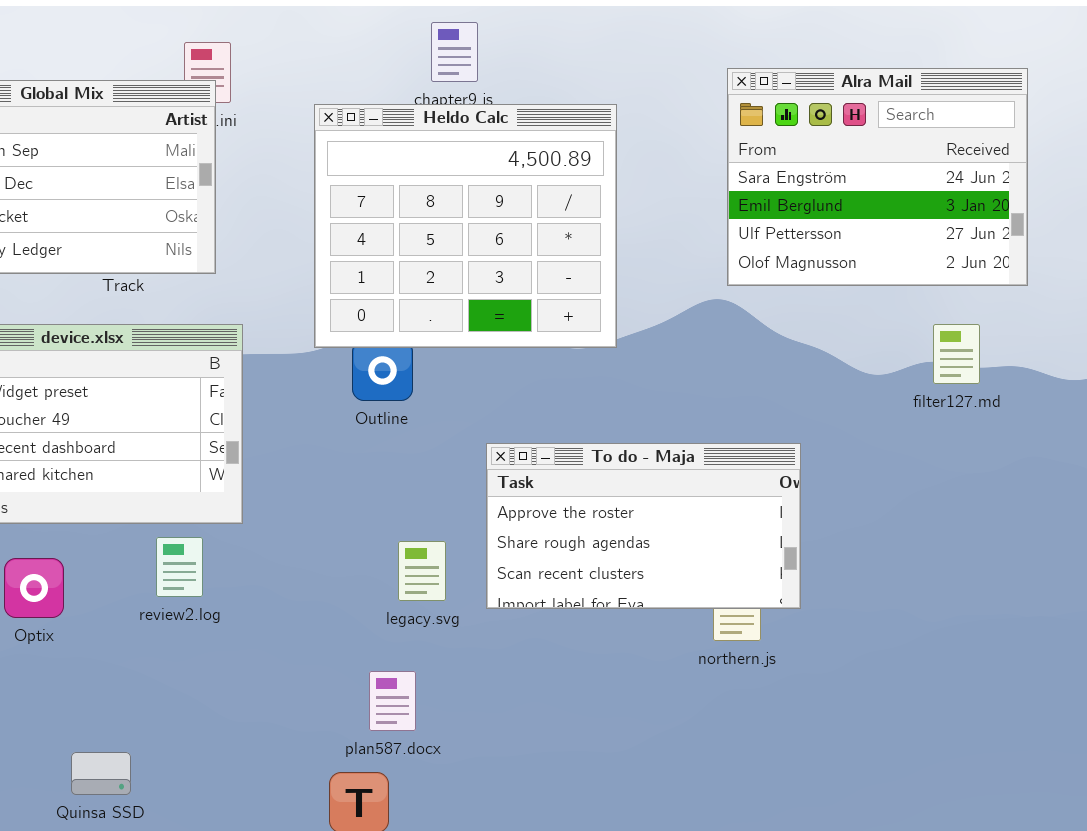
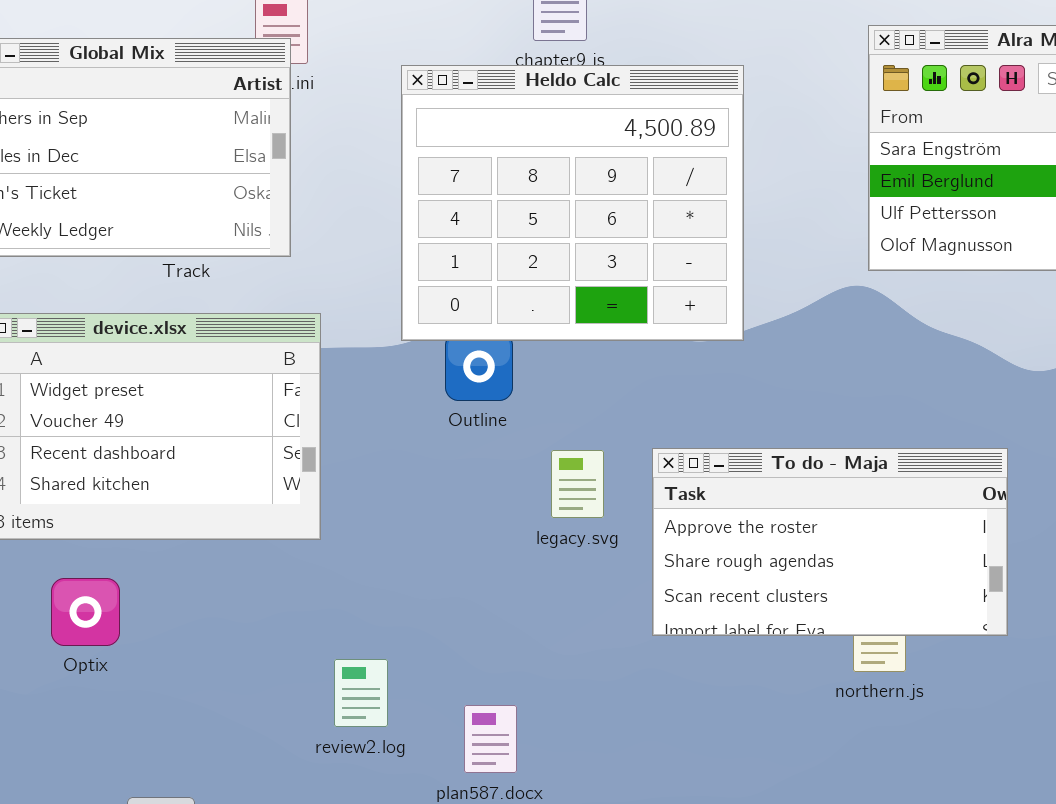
To do - Maja: [486,443,801,609] -> [652,448,1008,636], moved
review2.log: [156,537,203,597] -> [334,659,388,727], moved
legacy.svg: [398,541,446,601] -> [551,450,604,518], moved

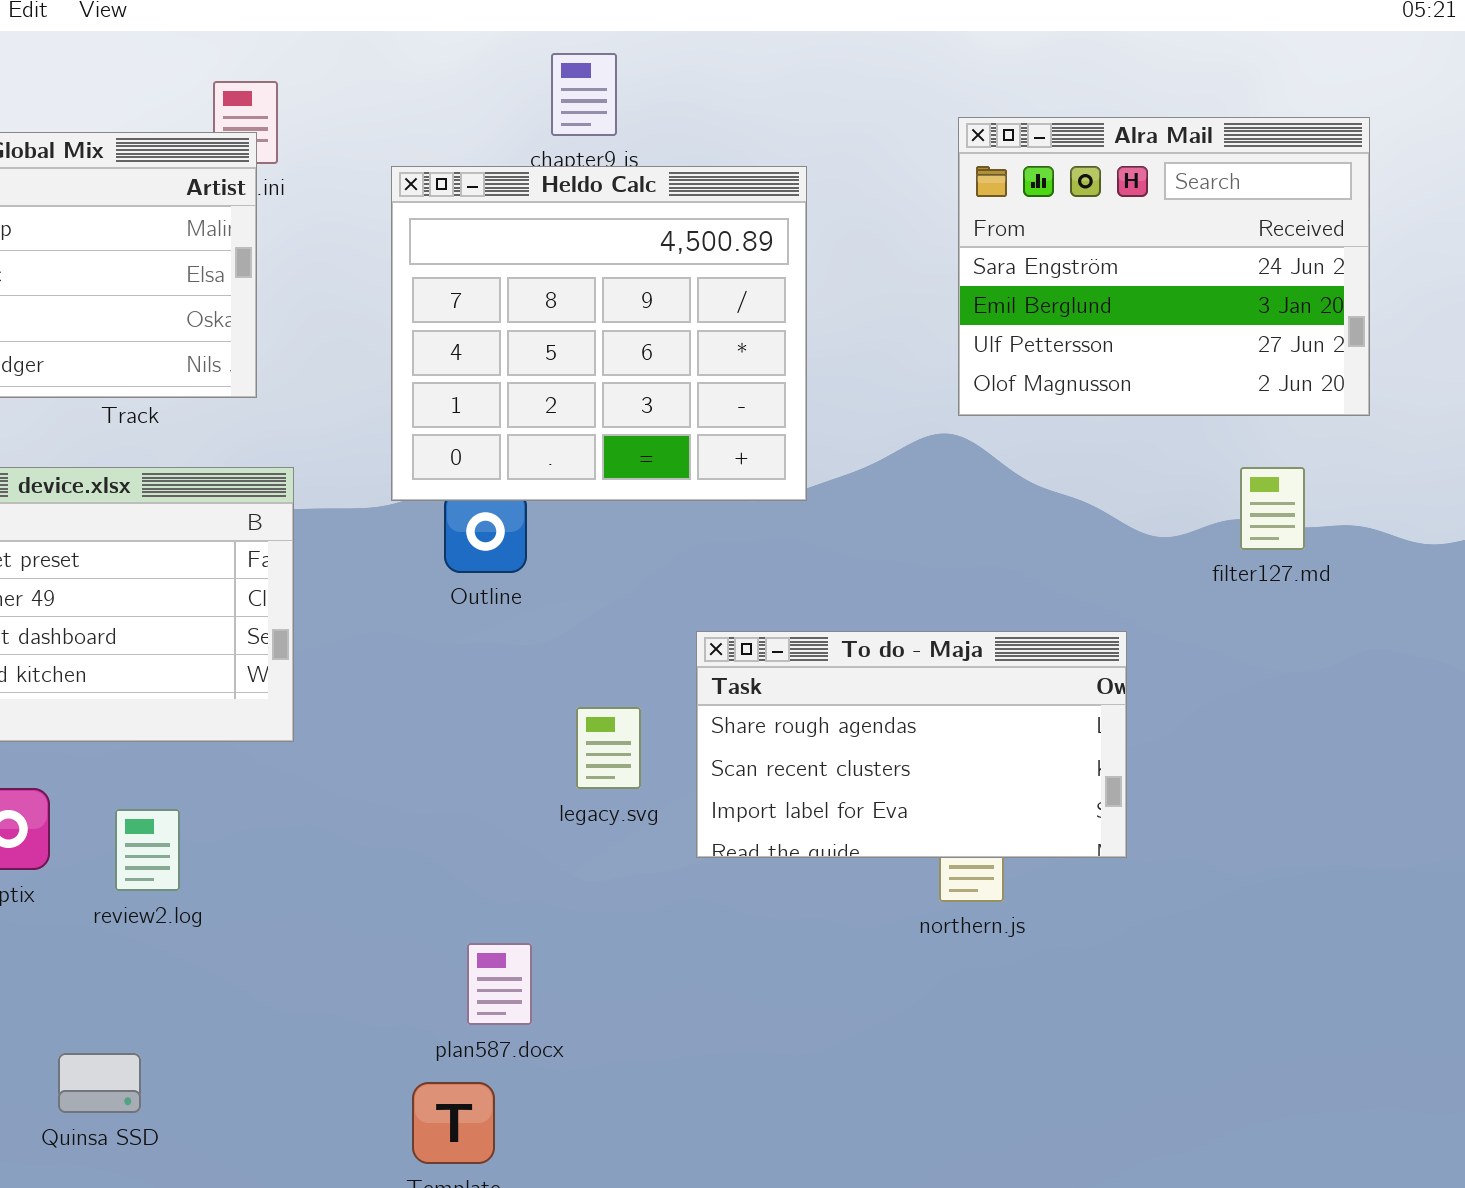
To do - Maja: [652,448,1008,636] -> [696,631,1127,858], scrolled down 1 row
legacy.svg: [551,450,604,518] -> [576,707,641,789], moved
review2.log: [334,659,388,727] -> [115,809,180,891], moved

